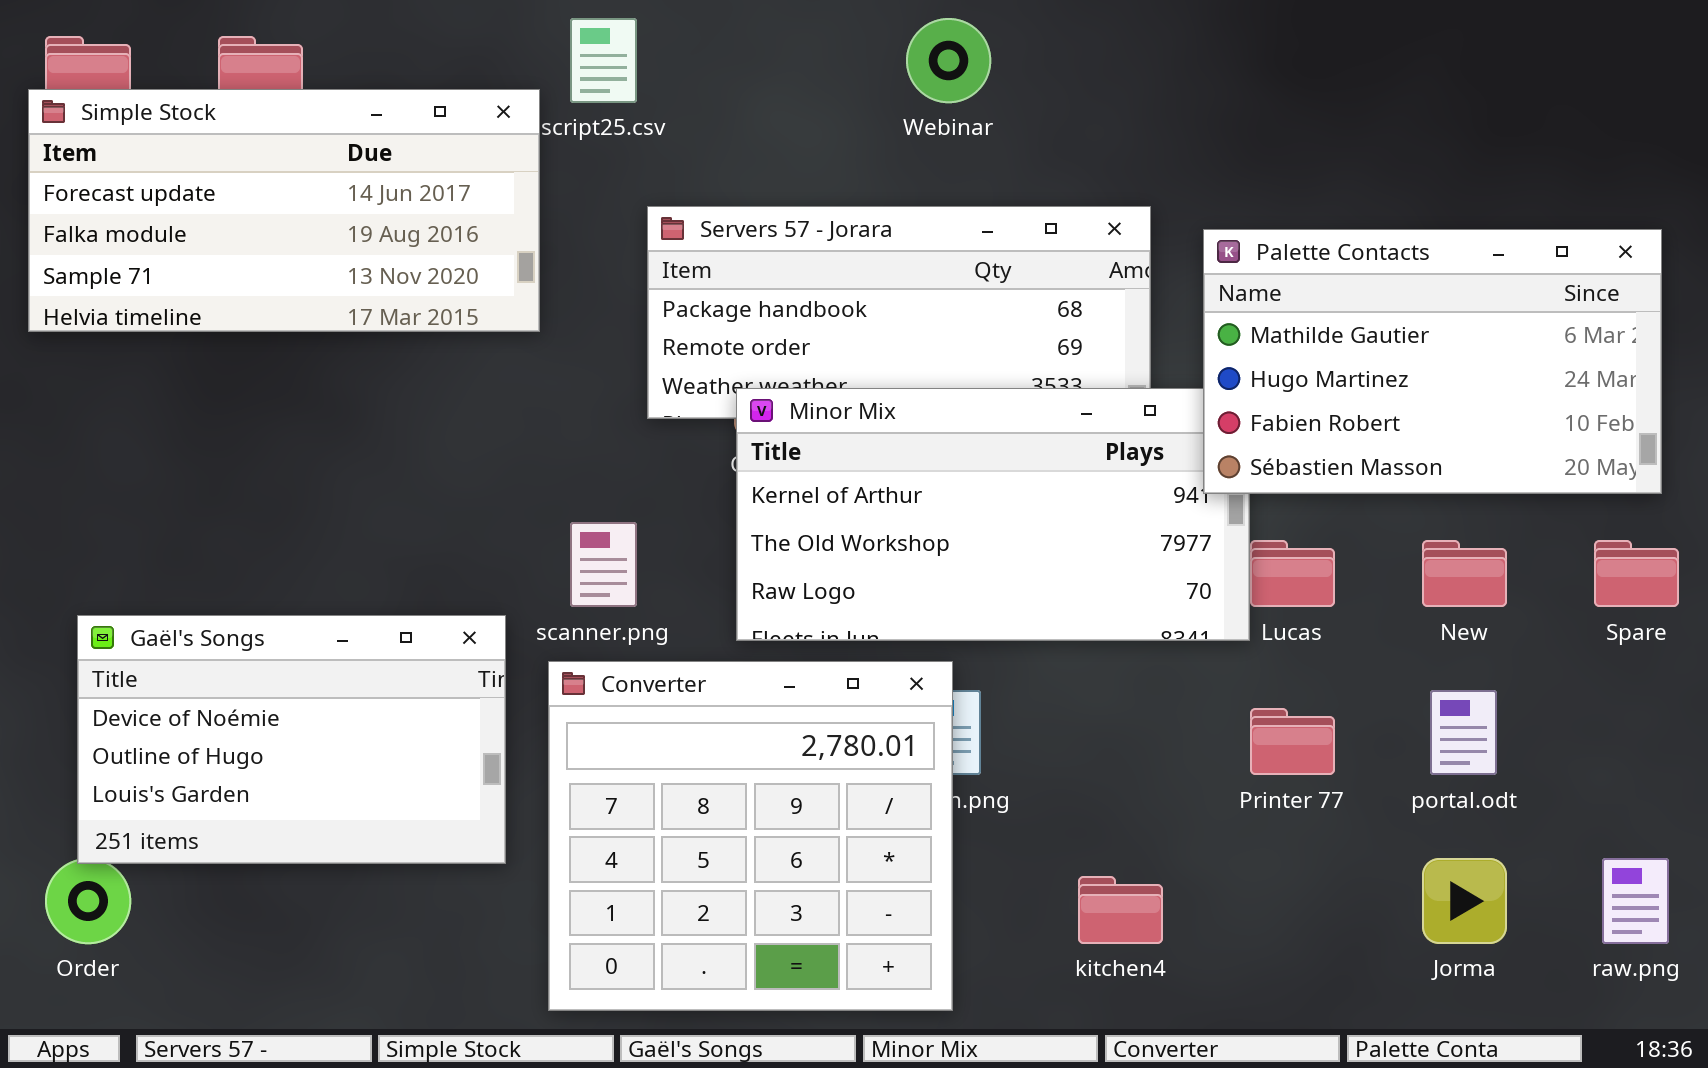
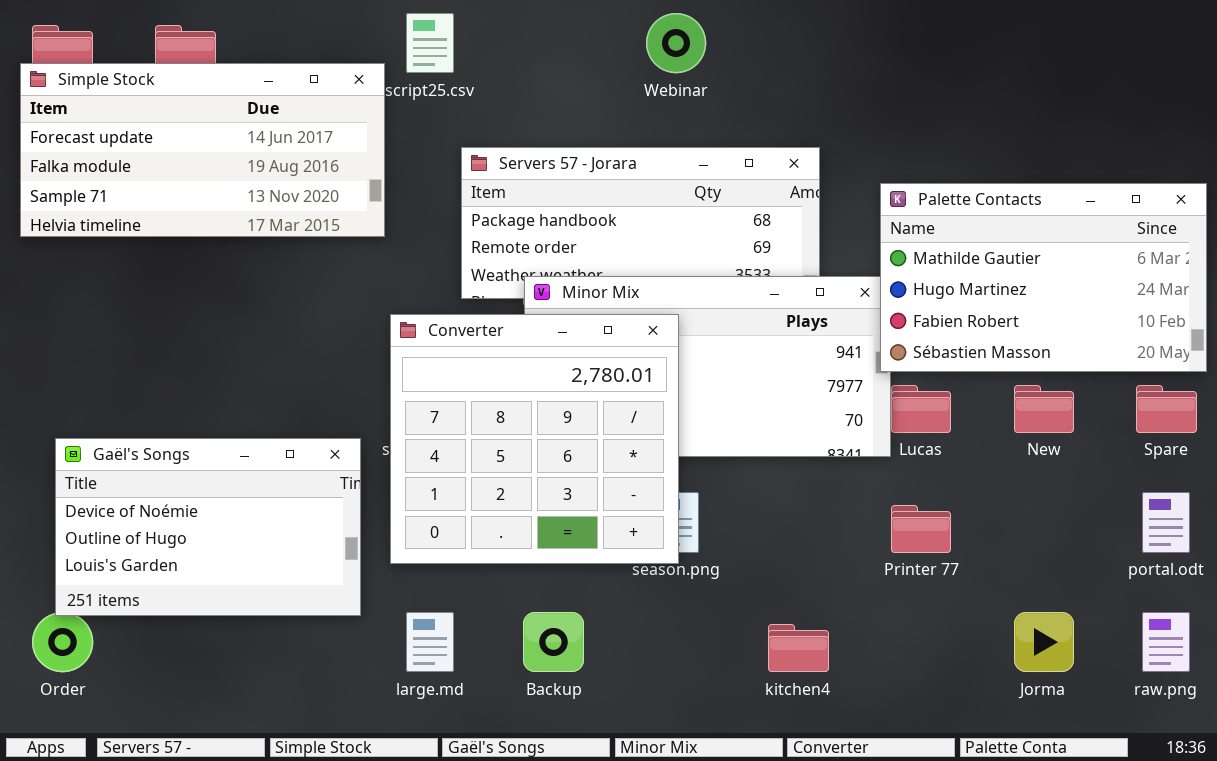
Palette Contacts: [1203,229,1662,494] -> [880,183,1207,372], moved
Converter: [548,661,953,1011] -> [390,314,679,564], moved
portal.odt: [1430,690,1497,775] -> [1142,492,1190,553], moved

